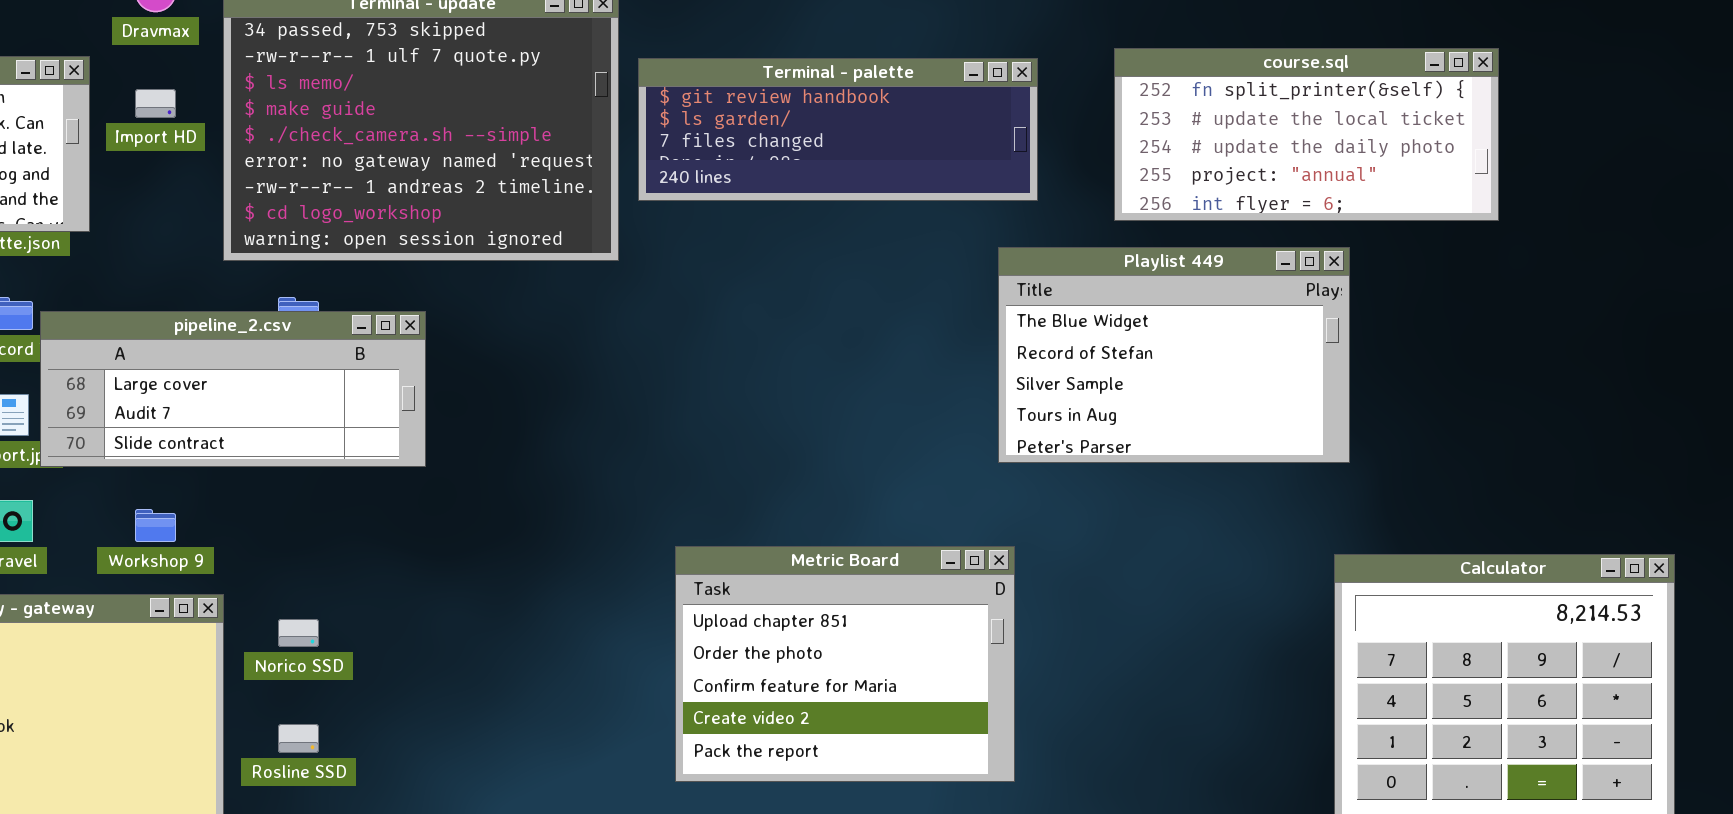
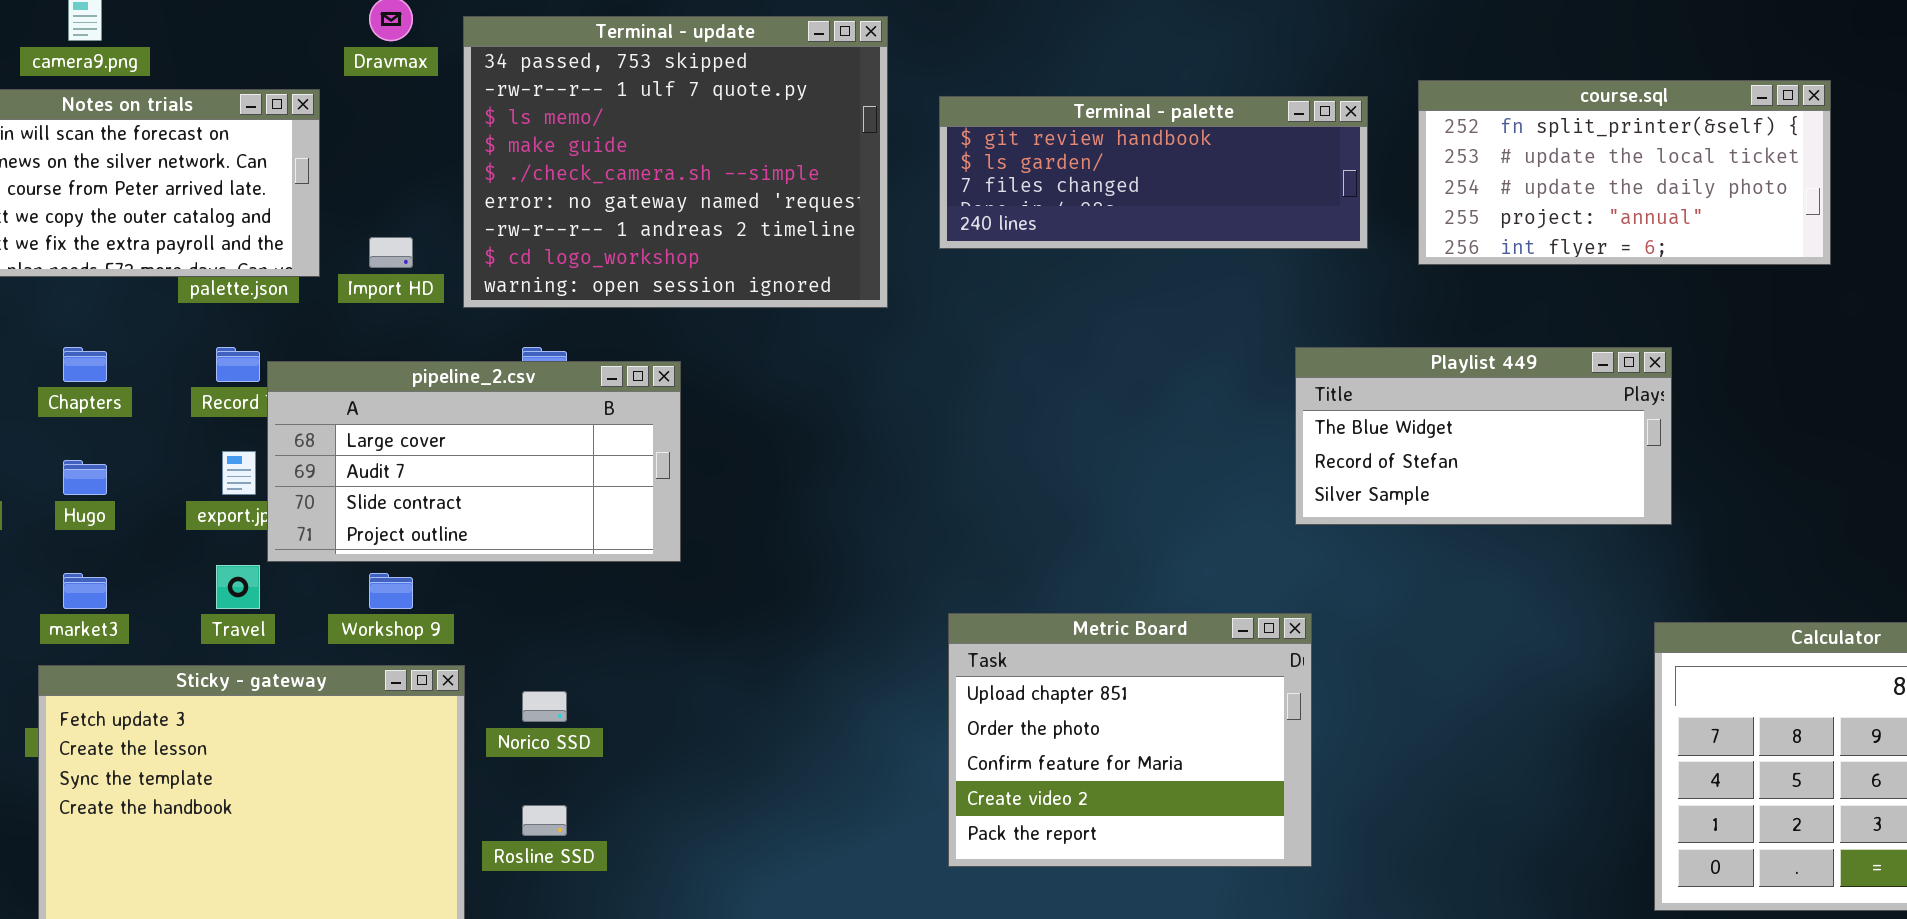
Terminal - palette: [638,58,1038,201] -> [939,96,1368,249], moved
Import HD: [135,89,176,118] -> [369,237,413,268], moved
Playlist 449: [998,247,1350,463] -> [1295,347,1672,525], resized
pipeline_2.csv: [40,311,426,467] -> [267,361,681,562], resized

